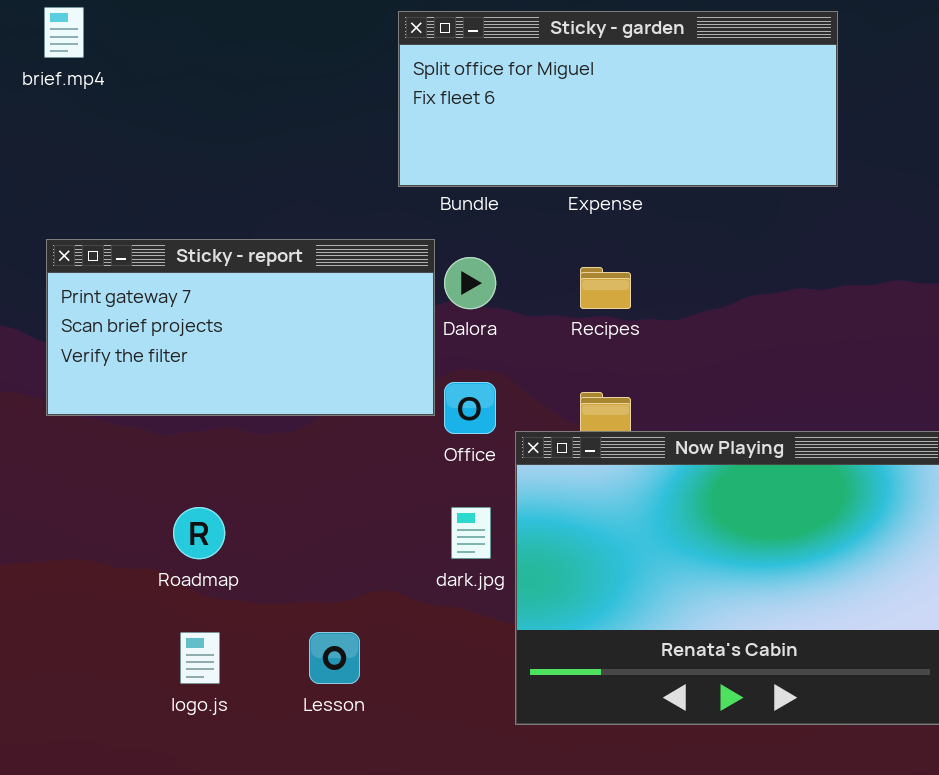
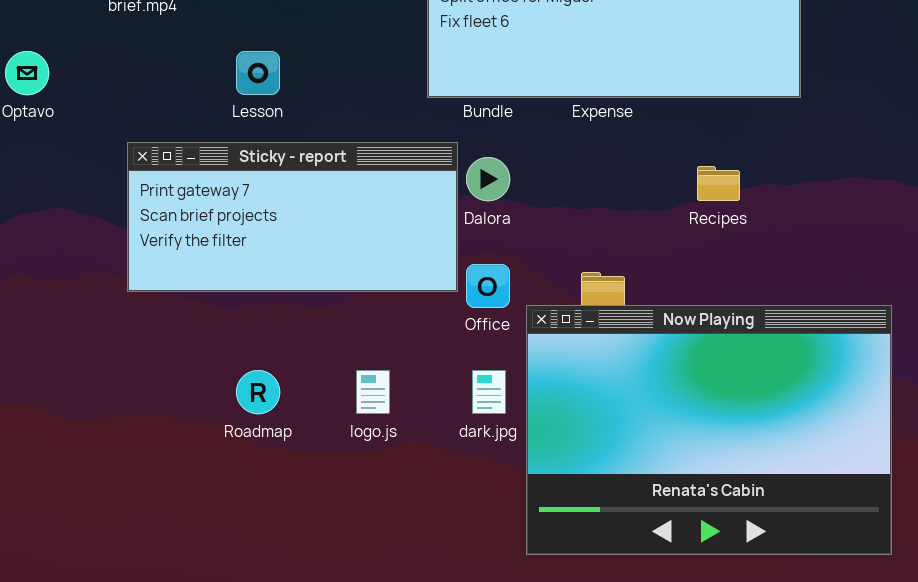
Recipes: [580,267,631,309] -> [697,166,740,201], moved
logo.js: [180,632,220,684] -> [356,370,390,414], moved
Lesson: [309,632,360,684] -> [236,51,280,95], moved

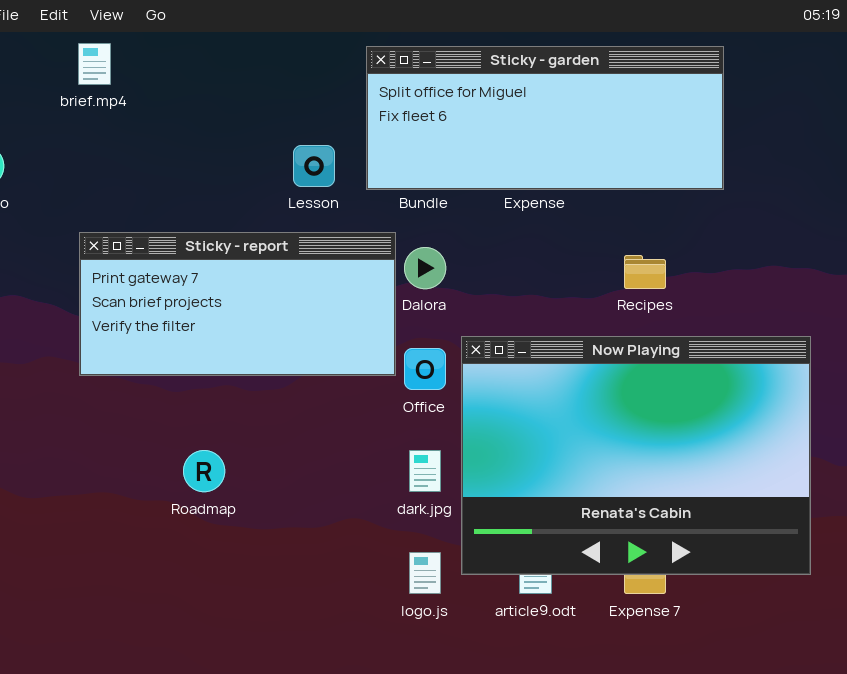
Lesson: [236,51,280,95] -> [293,145,335,187], moved
Now Playing: [526,305,892,555] -> [461,336,811,575], moved
logo.js: [356,370,390,414] -> [409,552,441,594], moved

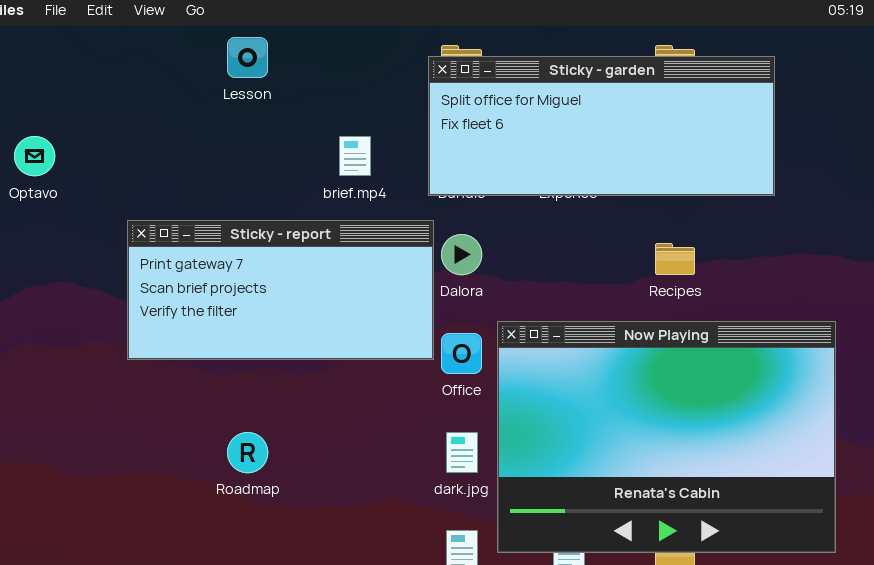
brief.mp4: [78,43,111,85] -> [339,136,371,176], moved
Sticky - garden: [366,46,724,190] -> [428,56,775,196], moved
Lesson: [293,145,335,187] -> [227,37,268,78], moved

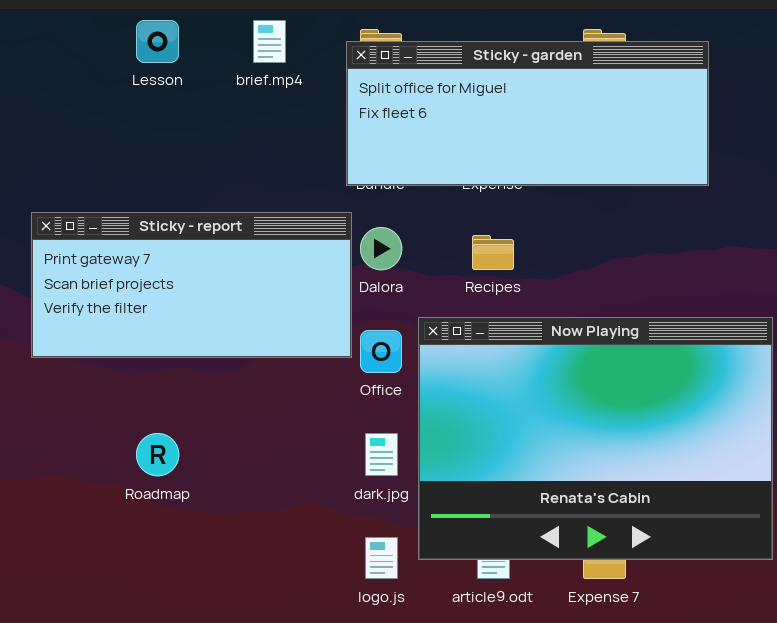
brief.mp4: [339,136,371,176] -> [253,20,286,63], moved
Recipes: [655,243,695,275] -> [472,235,514,270], moved

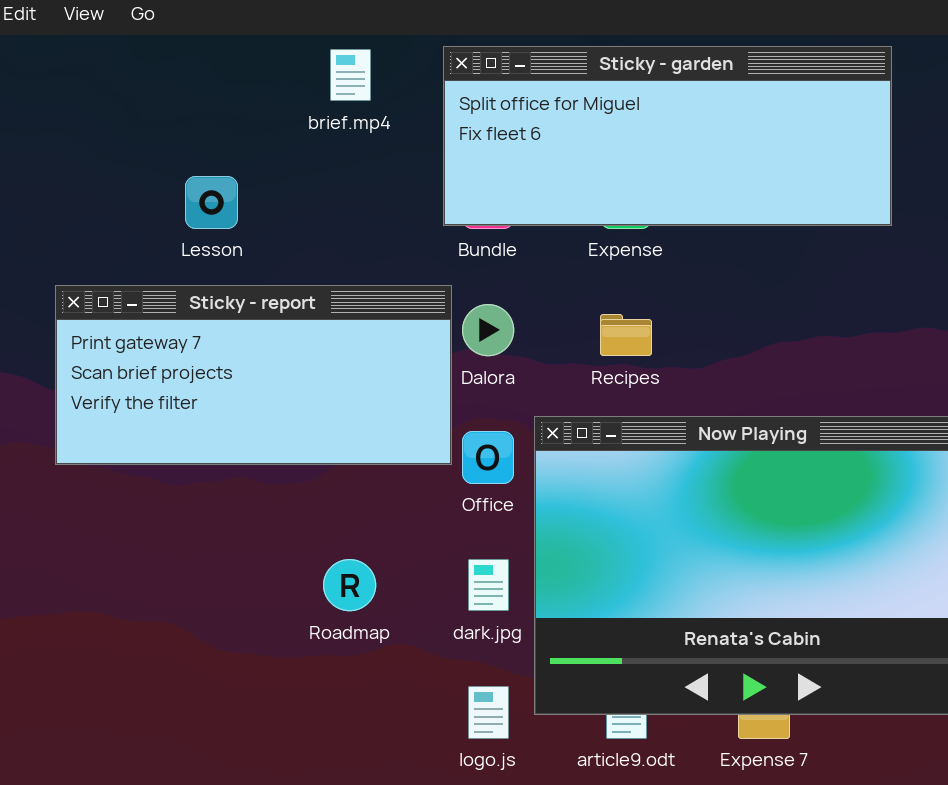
Lesson: [136,20,179,63] -> [185,176,238,229], moved
Sticky - garden: [346,41,709,186] -> [443,46,892,226], moved
Roadmap: [136,433,179,476] -> [323,559,376,611], moved

